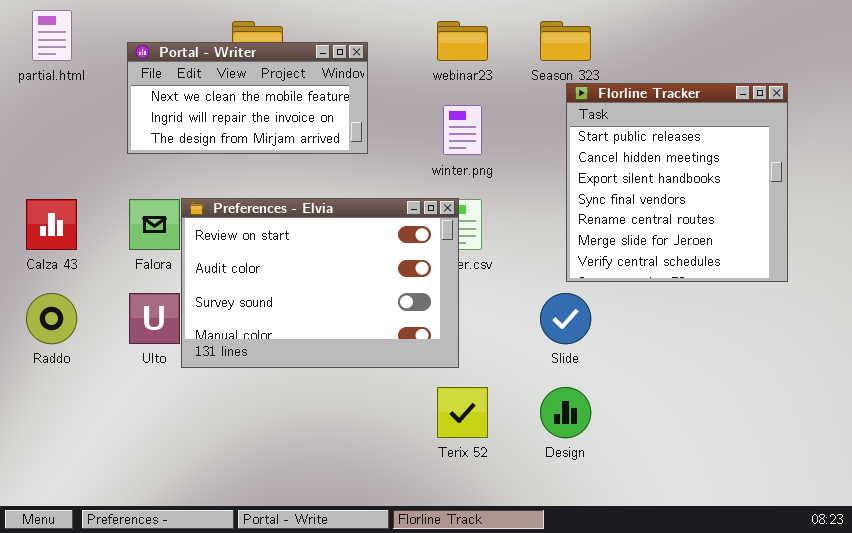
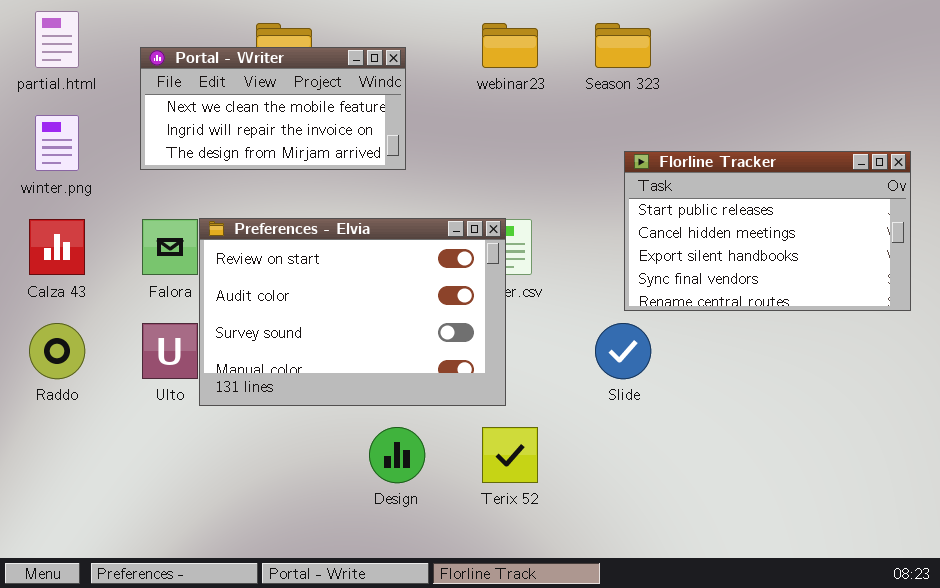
Florline Tracker: [566,83,788,282] -> [624,151,911,311], resized
winter.png: [443,105,482,155] -> [35,115,79,171], moved
Design: [540,387,591,438] -> [369,427,425,483], moved

